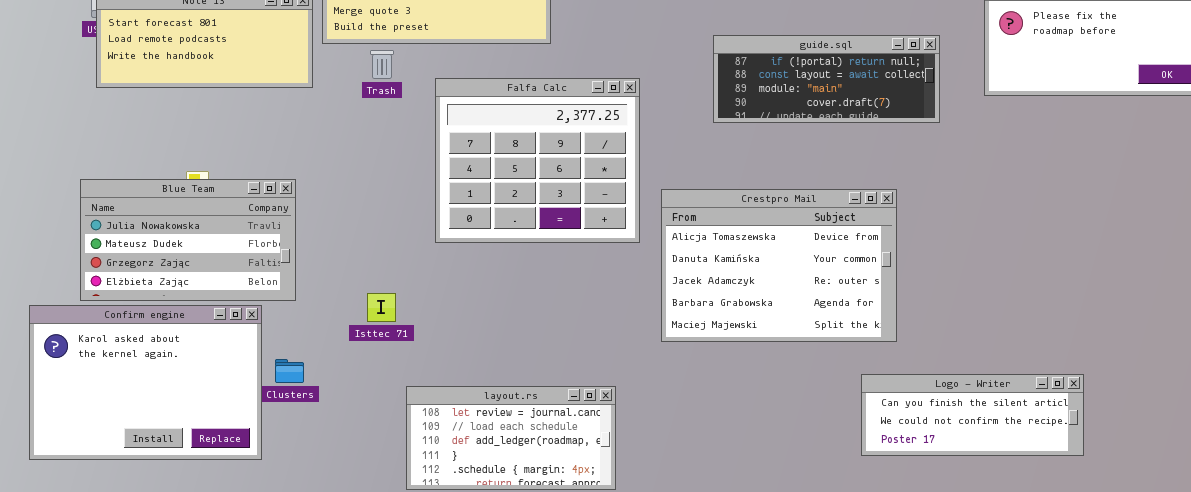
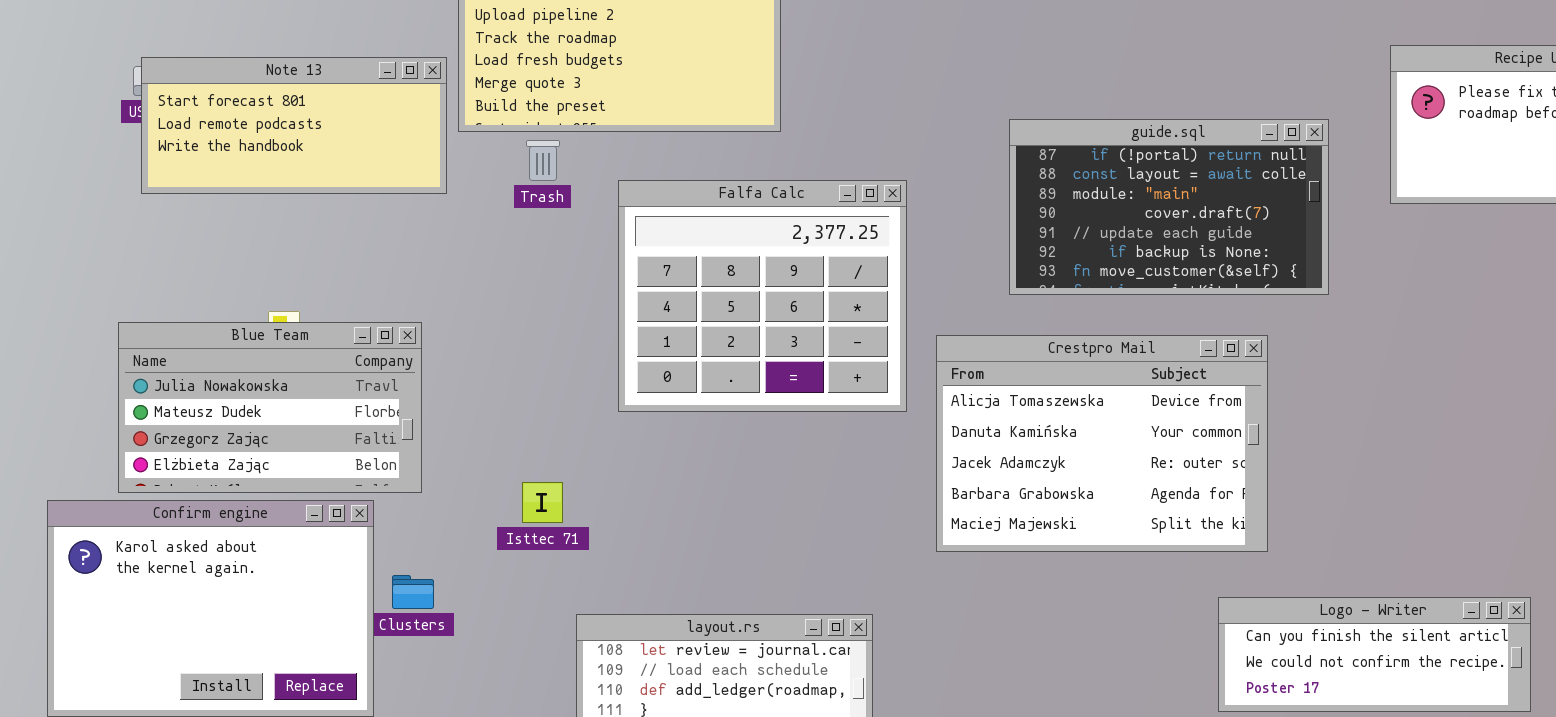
guide.sql: [713,35,940,123] -> [1009,119,1329,295], resized

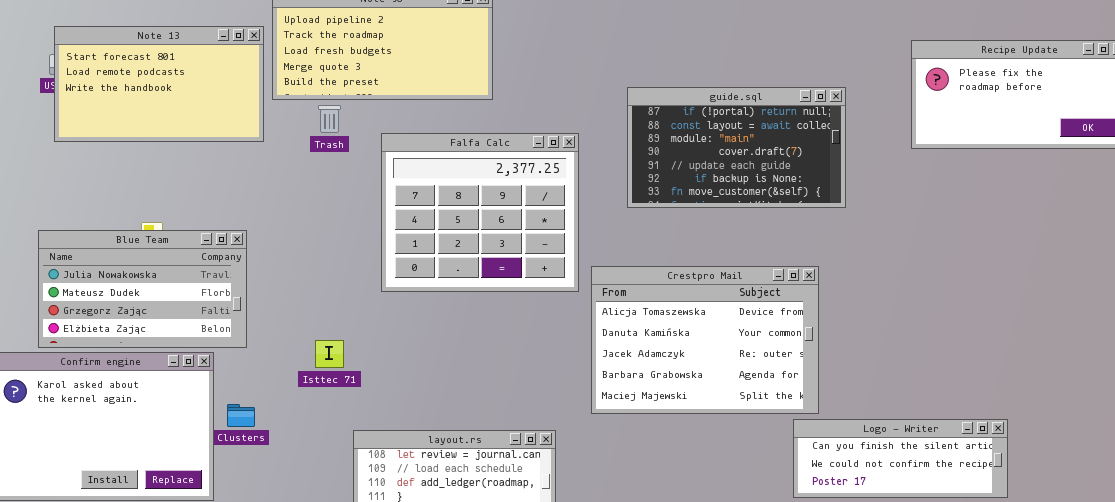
Note 13: [141,57,447,194] -> [54,26,264,142], resized
guide.sql: [1009,119,1329,295] -> [627,87,846,208], moved
Crestpro Mail: [936,335,1268,552] -> [591,266,819,414], moved

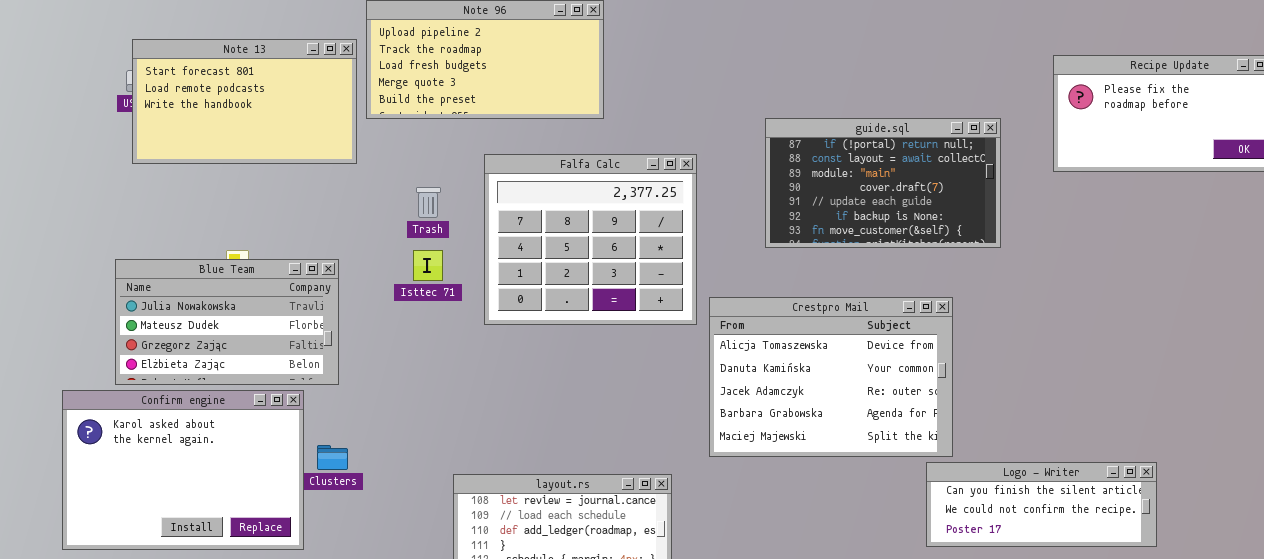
guide.sql: [627,87,846,208] -> [765,118,1001,248], moved
Trash: [318,105,341,133] -> [416,187,441,218], moved
Isttec 71: [315,340,344,368] -> [413,250,443,281], moved

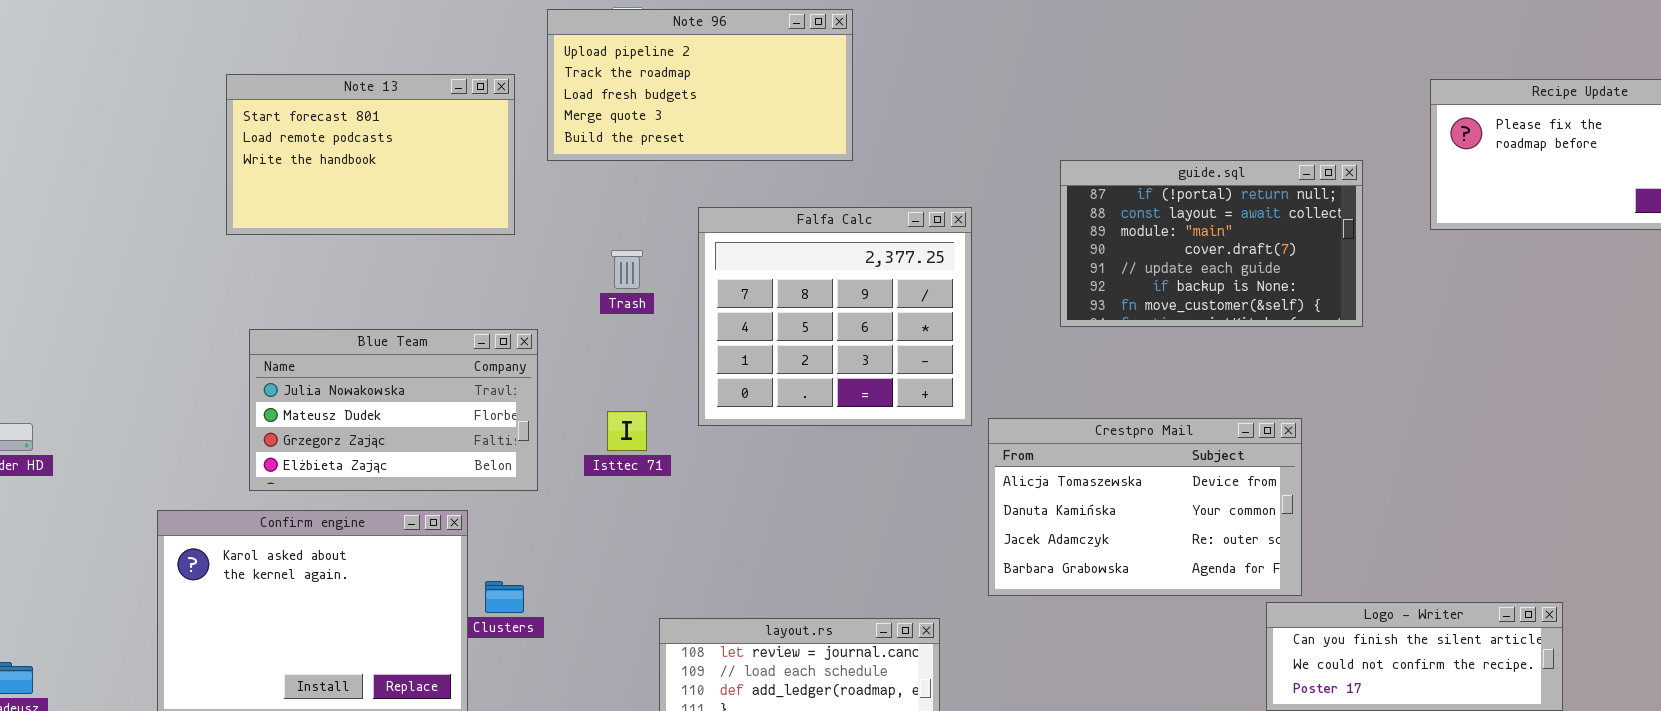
Note 13: [132,39,357,164] -> [226,74,515,235], moved
Isttec 71: [413,250,443,281] -> [607,411,647,451], moved
Blue Team: [115,259,339,385] -> [249,329,538,491], moved
Crestpro Mail: [709,297,953,457] -> [988,418,1302,596], resized

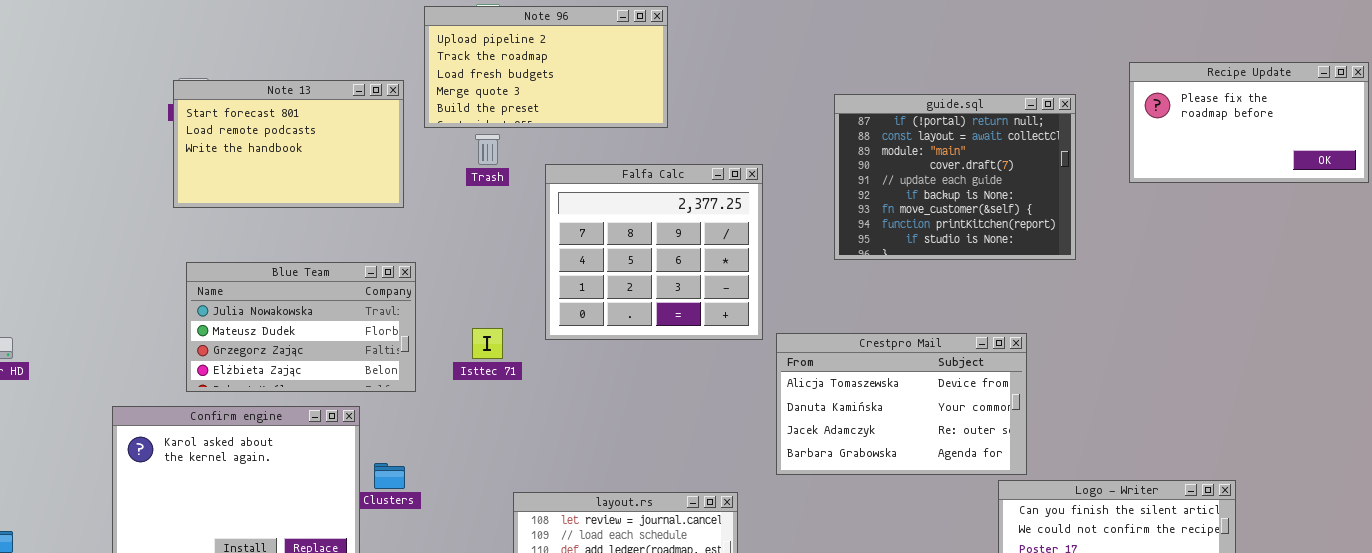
Note 13: [226,74,515,235] -> [173,80,404,208], moved
guide.sql: [1060,160,1363,327] -> [834,94,1076,260], resized
Trash: [611,250,643,289] -> [475,134,500,165], moved

